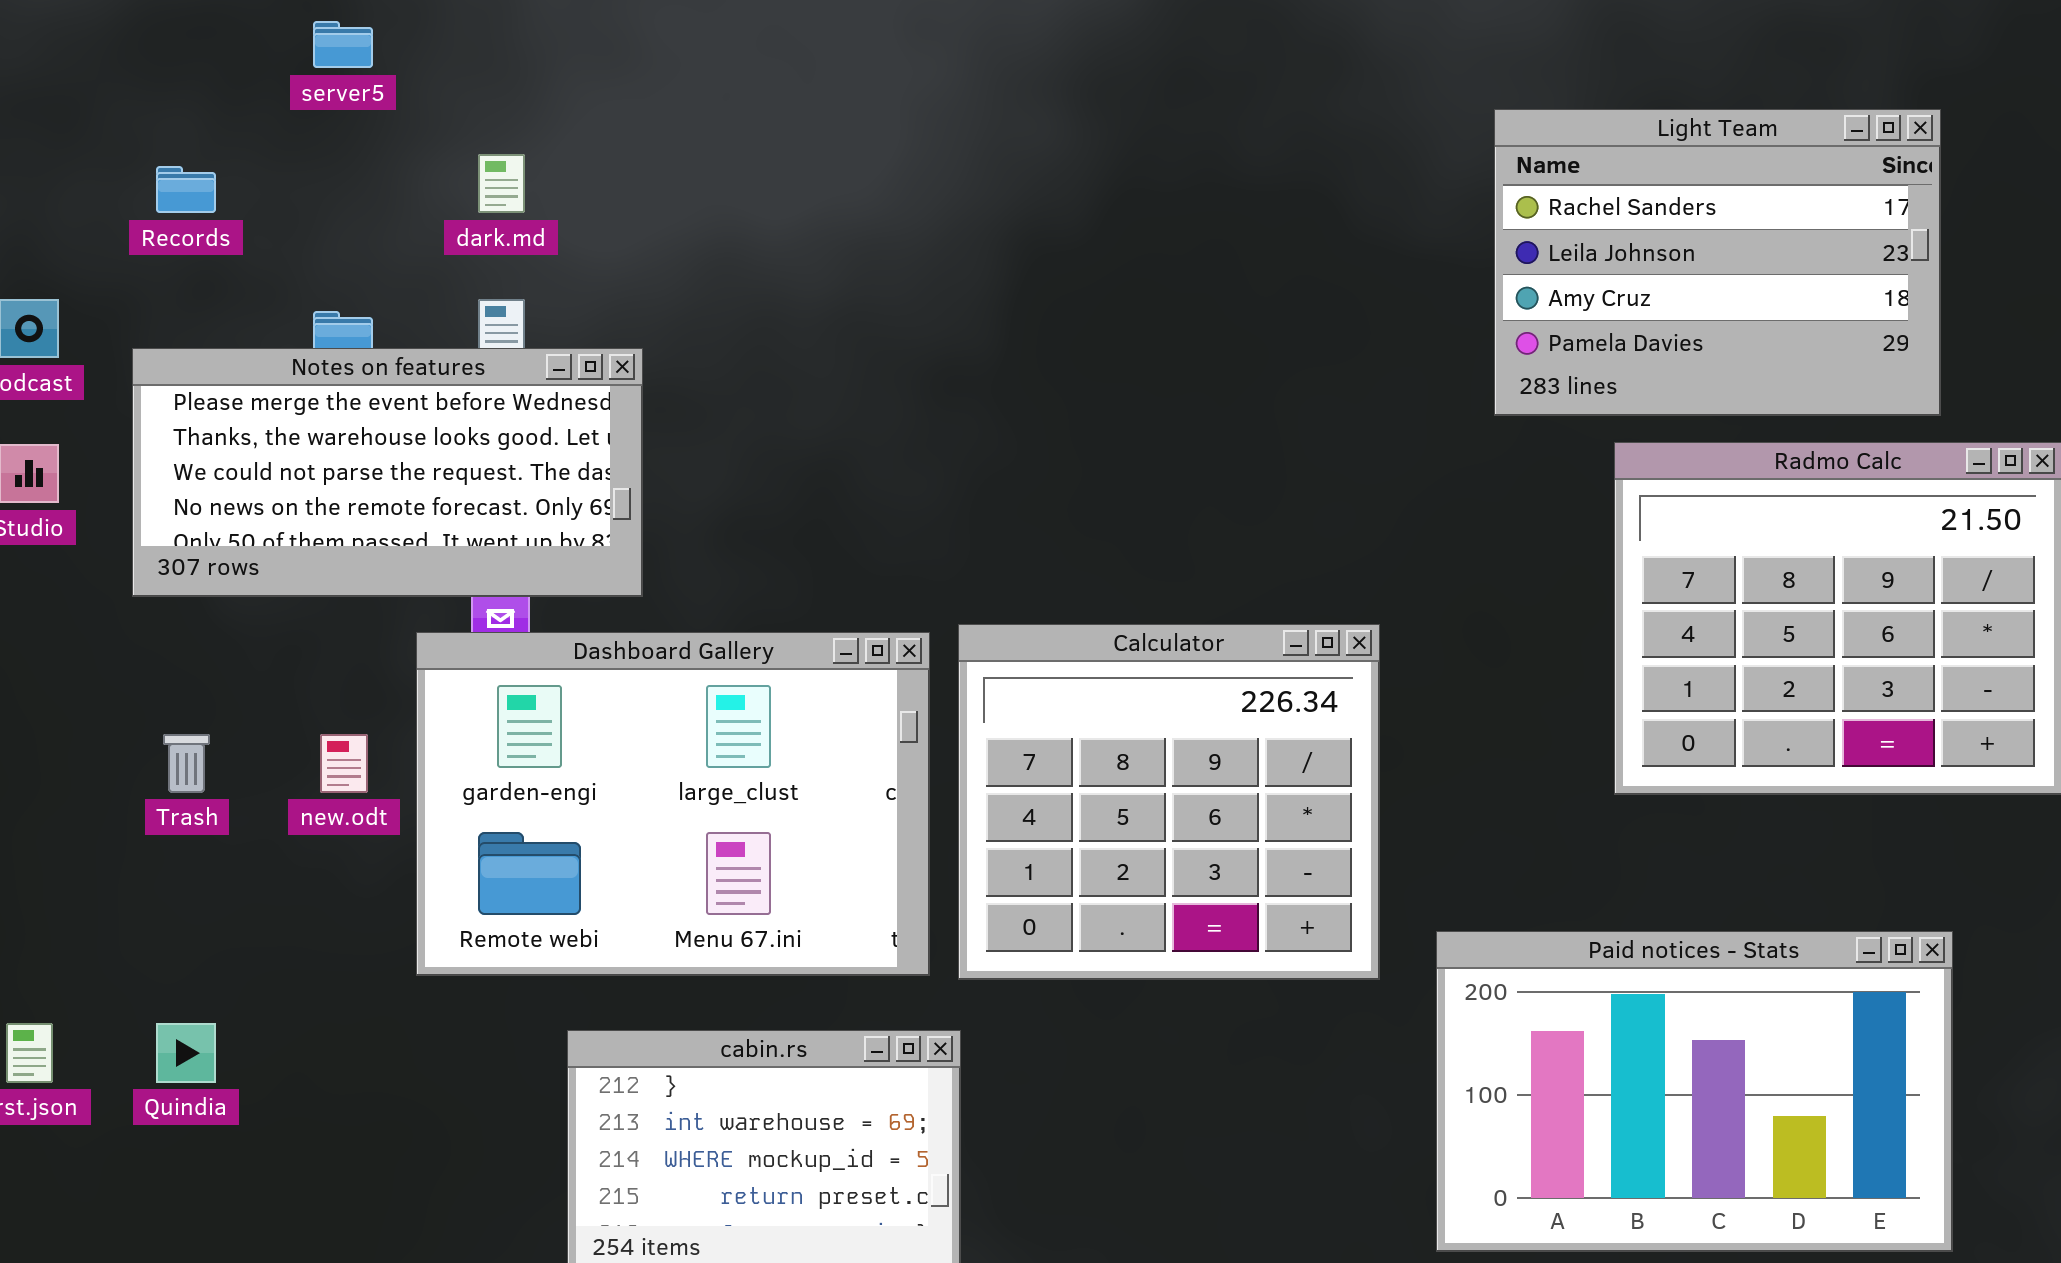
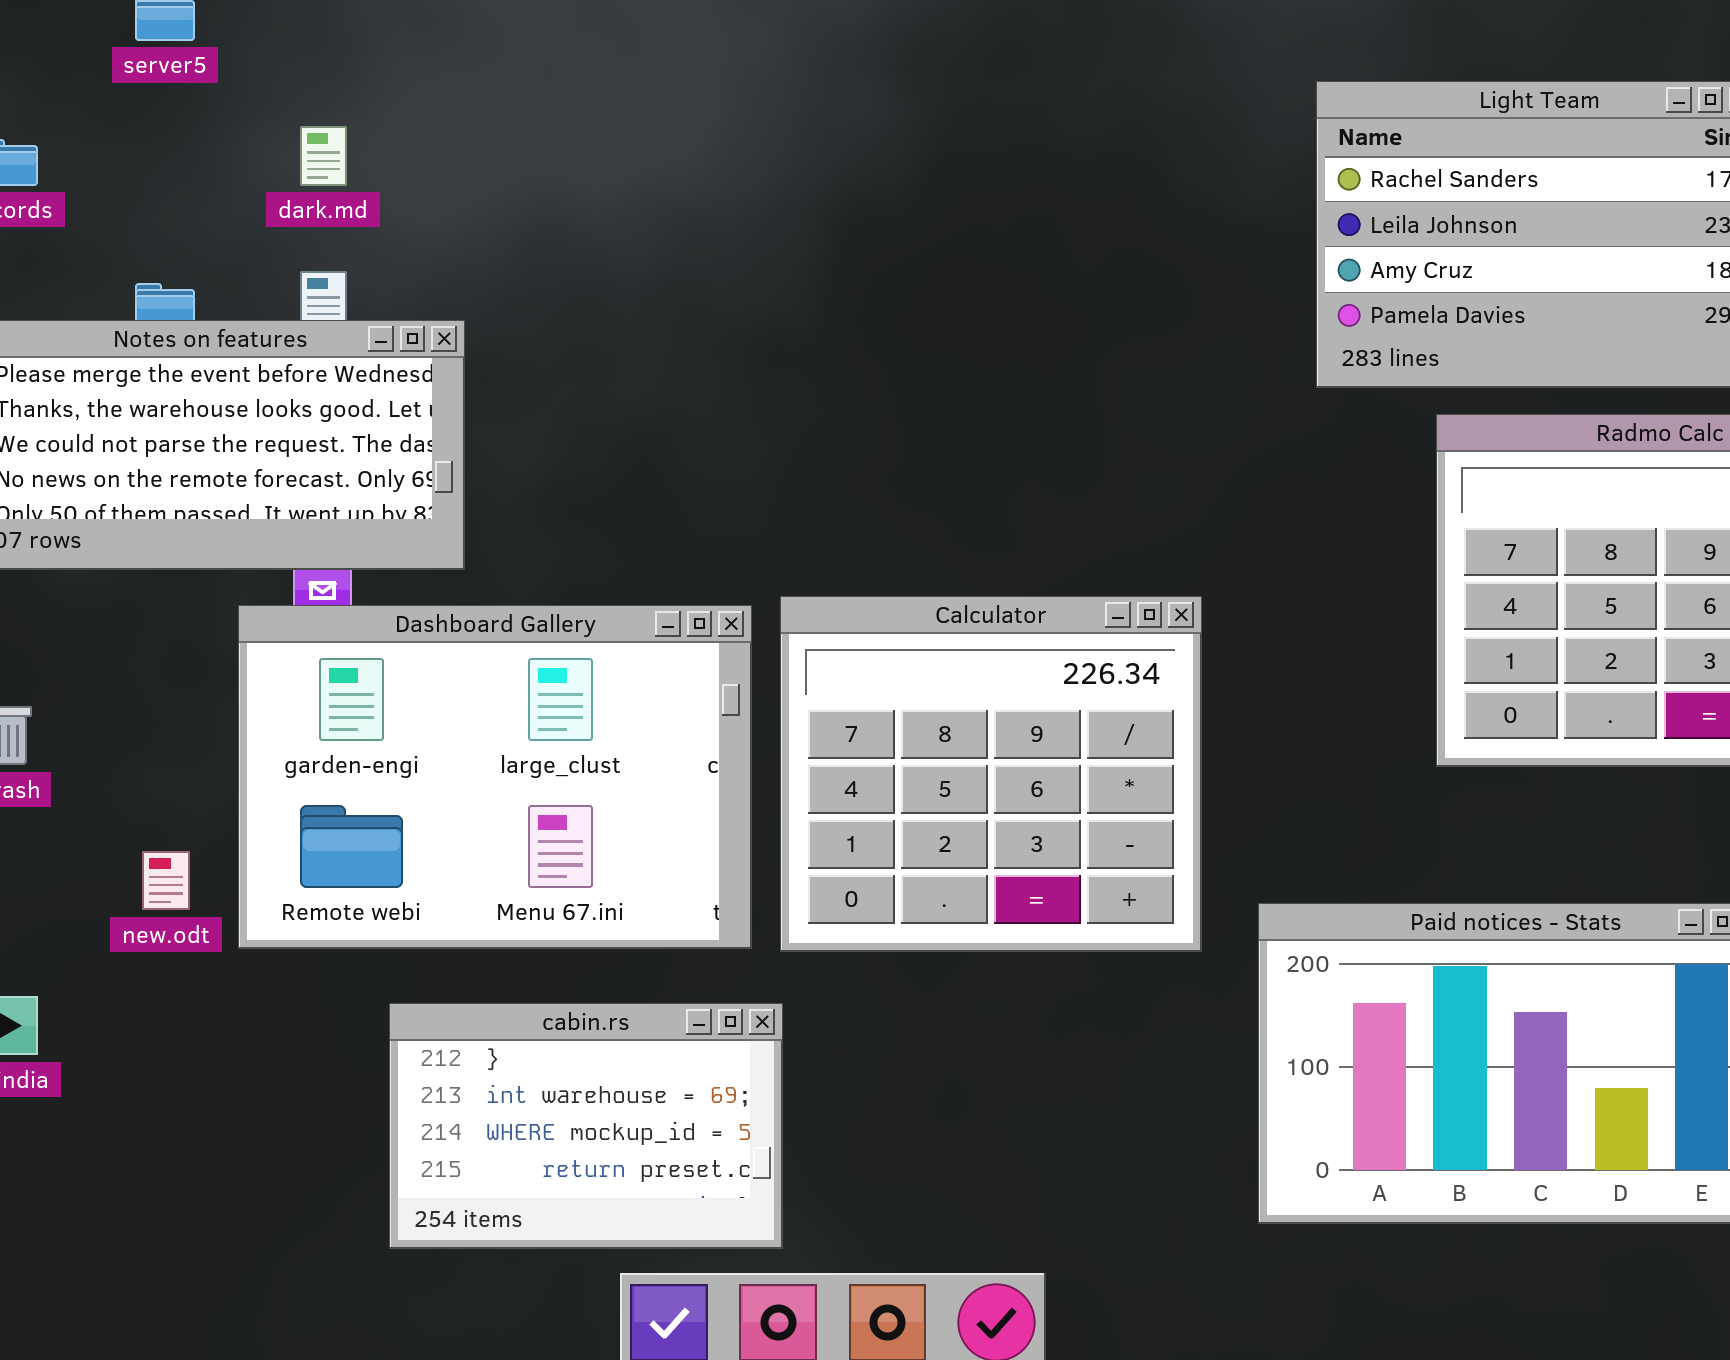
new.odt: [320,734,368,793] -> [142,851,190,910], moved

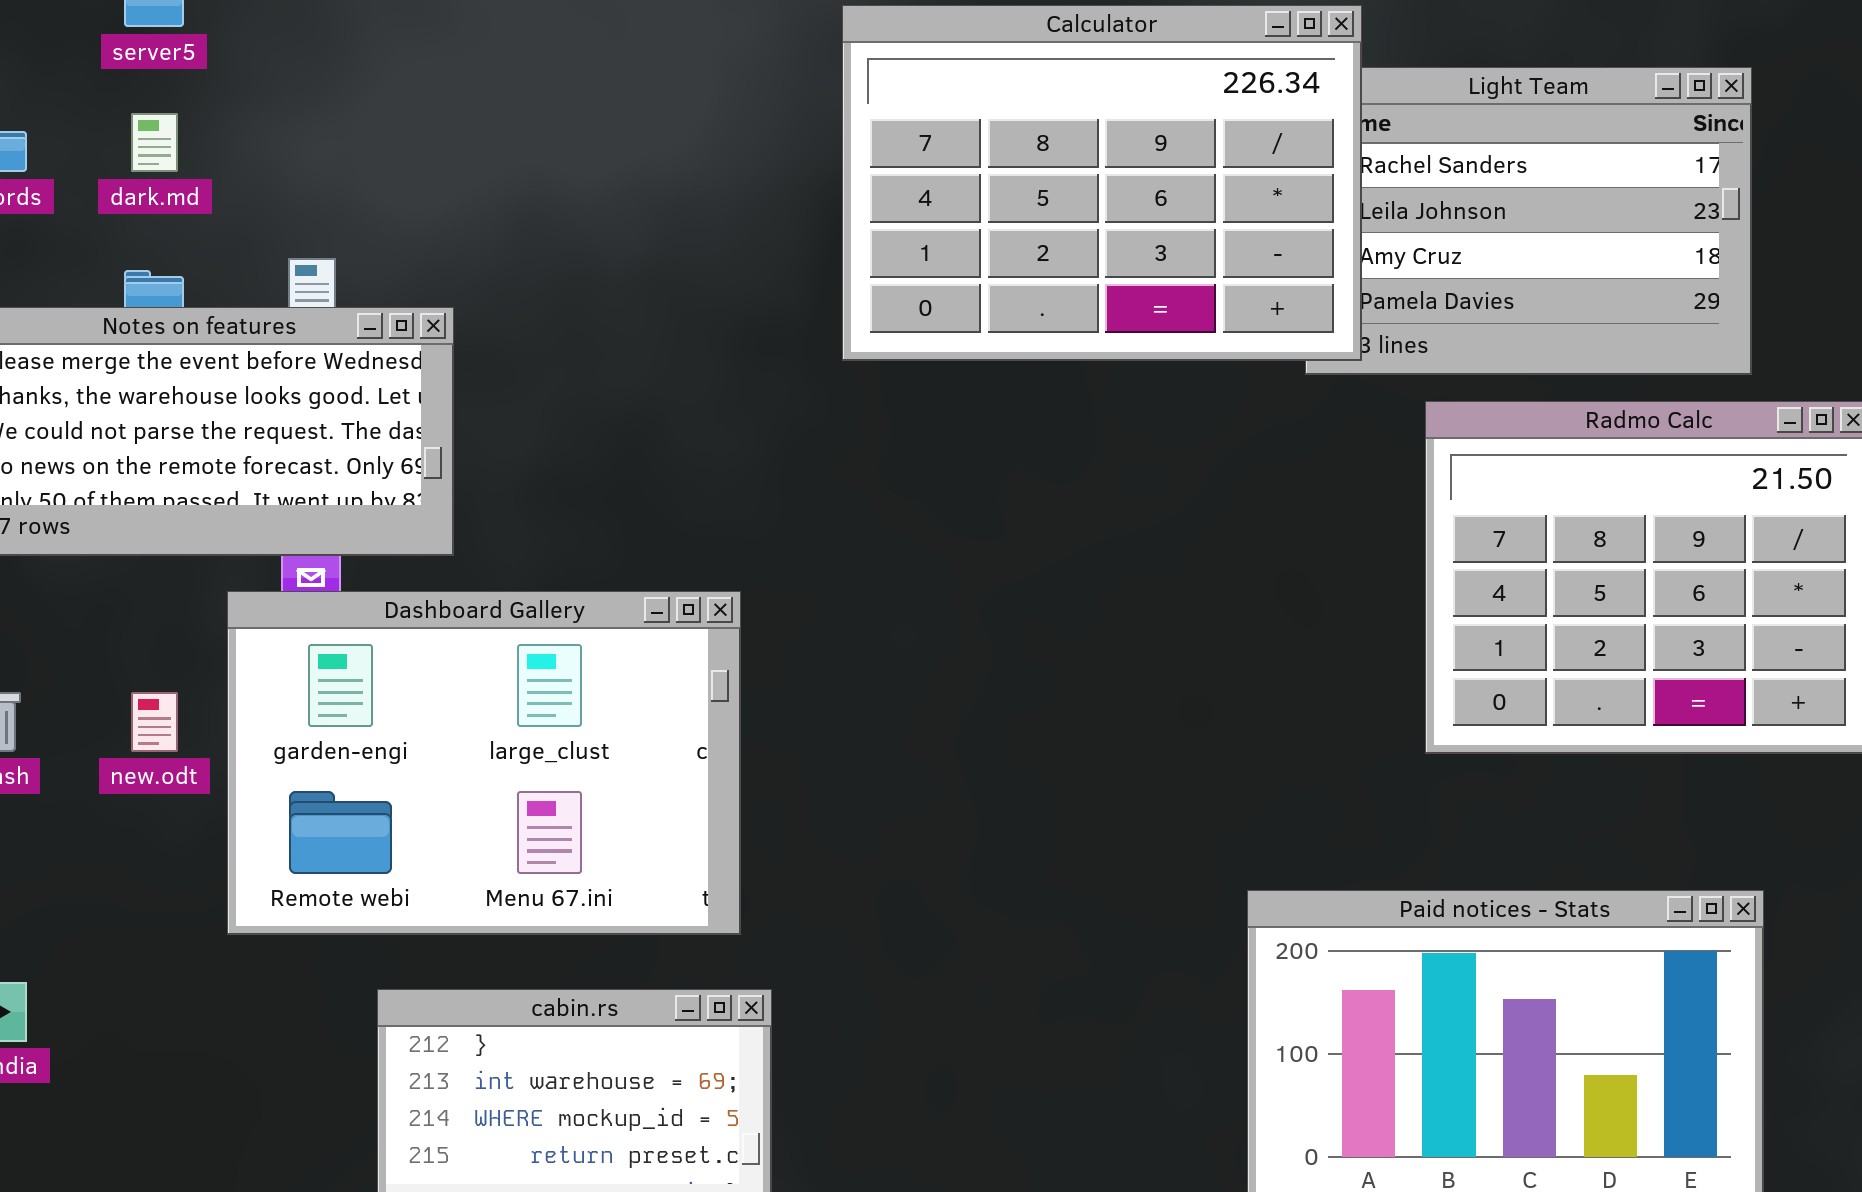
dark.md: [300,126,347,186] -> [131,113,178,172], moved
Calculator: [780,596,1202,952] -> [842,5,1362,361], moved, resized
new.odt: [142,851,190,910] -> [131,692,178,752], moved

